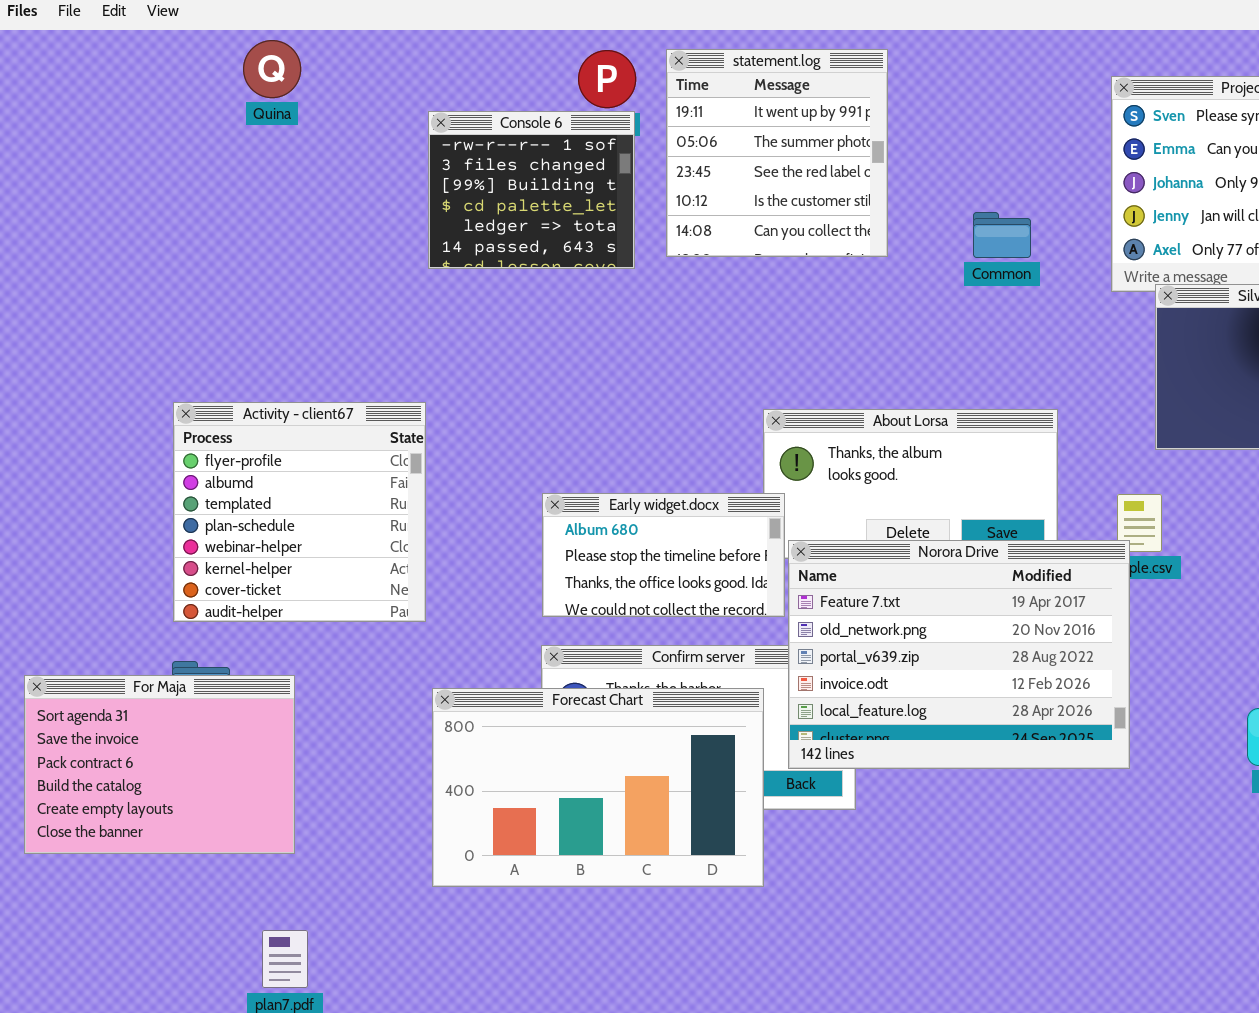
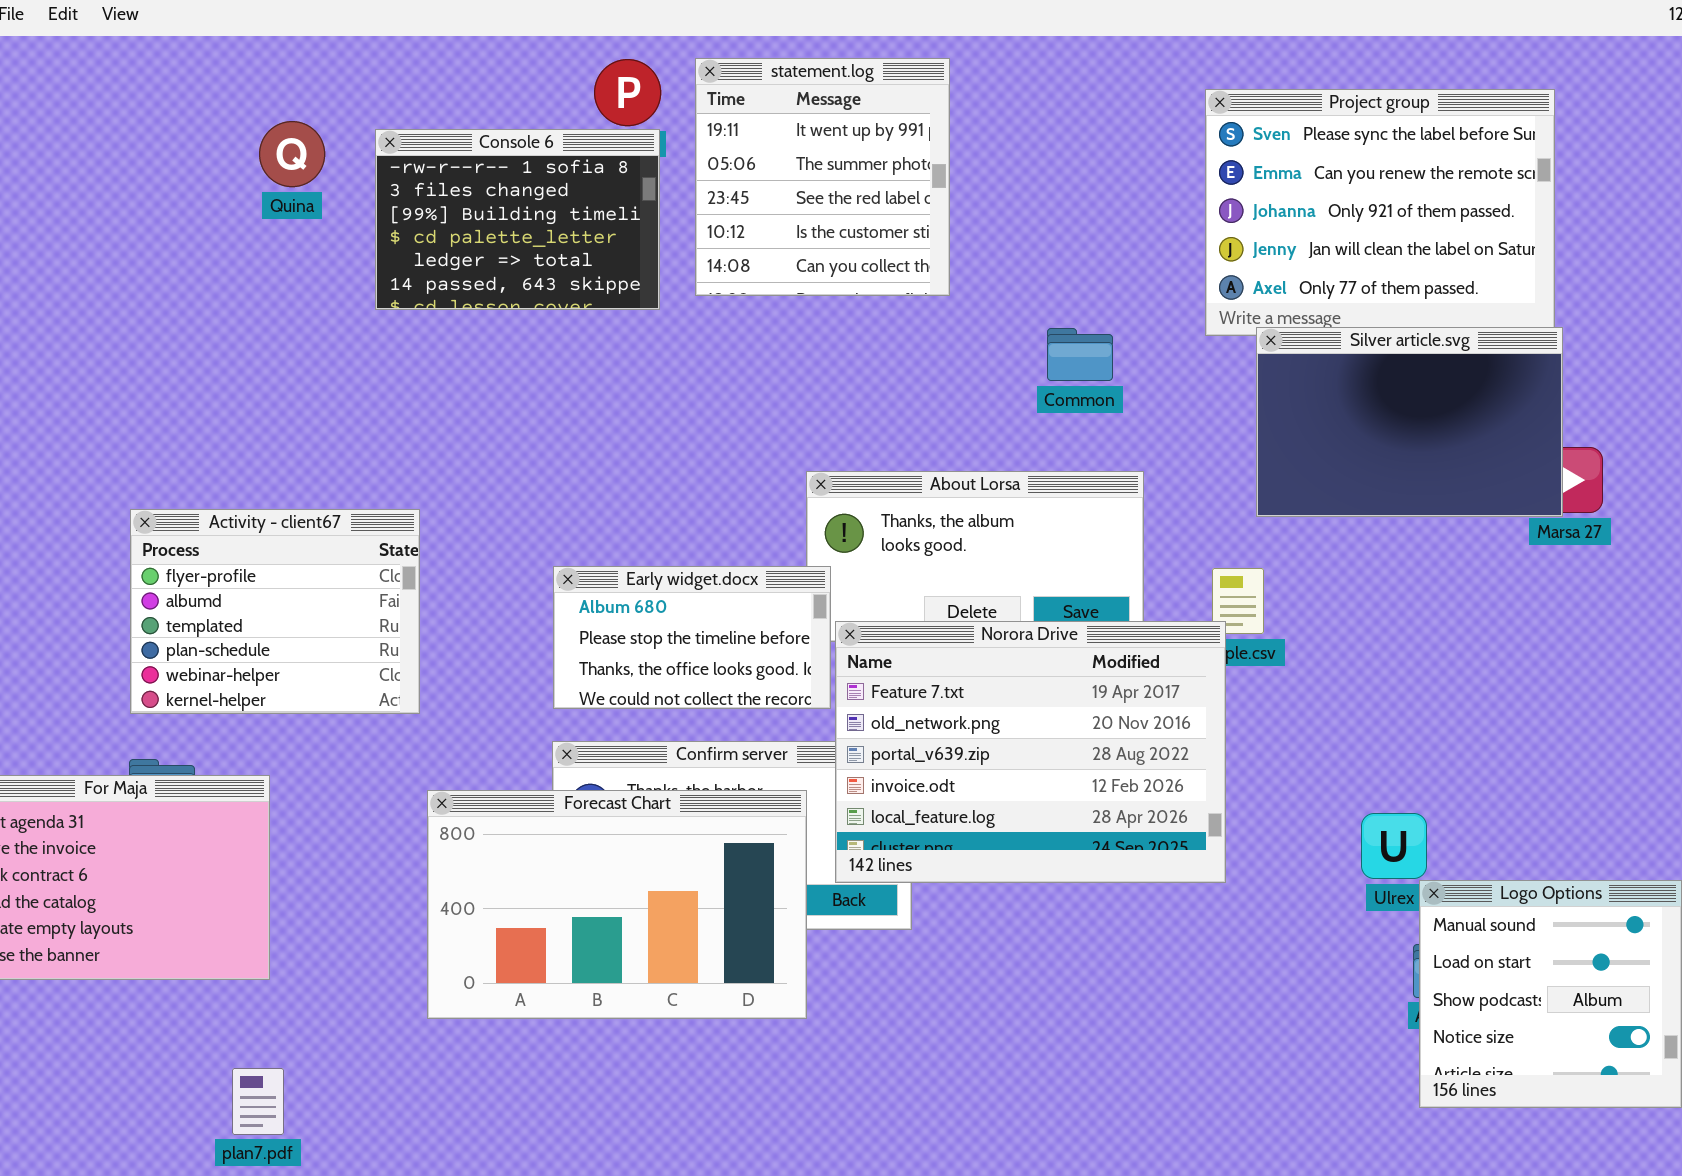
Quina: [243,40,301,98] -> [259,121,325,187], moved
Console 6: [428,111,635,269] -> [375,129,660,310], resized
Common: [973,212,1031,258] -> [1047,328,1113,381], moved
Activity - client67: [173,402,426,622] -> [130,509,420,714], resized

